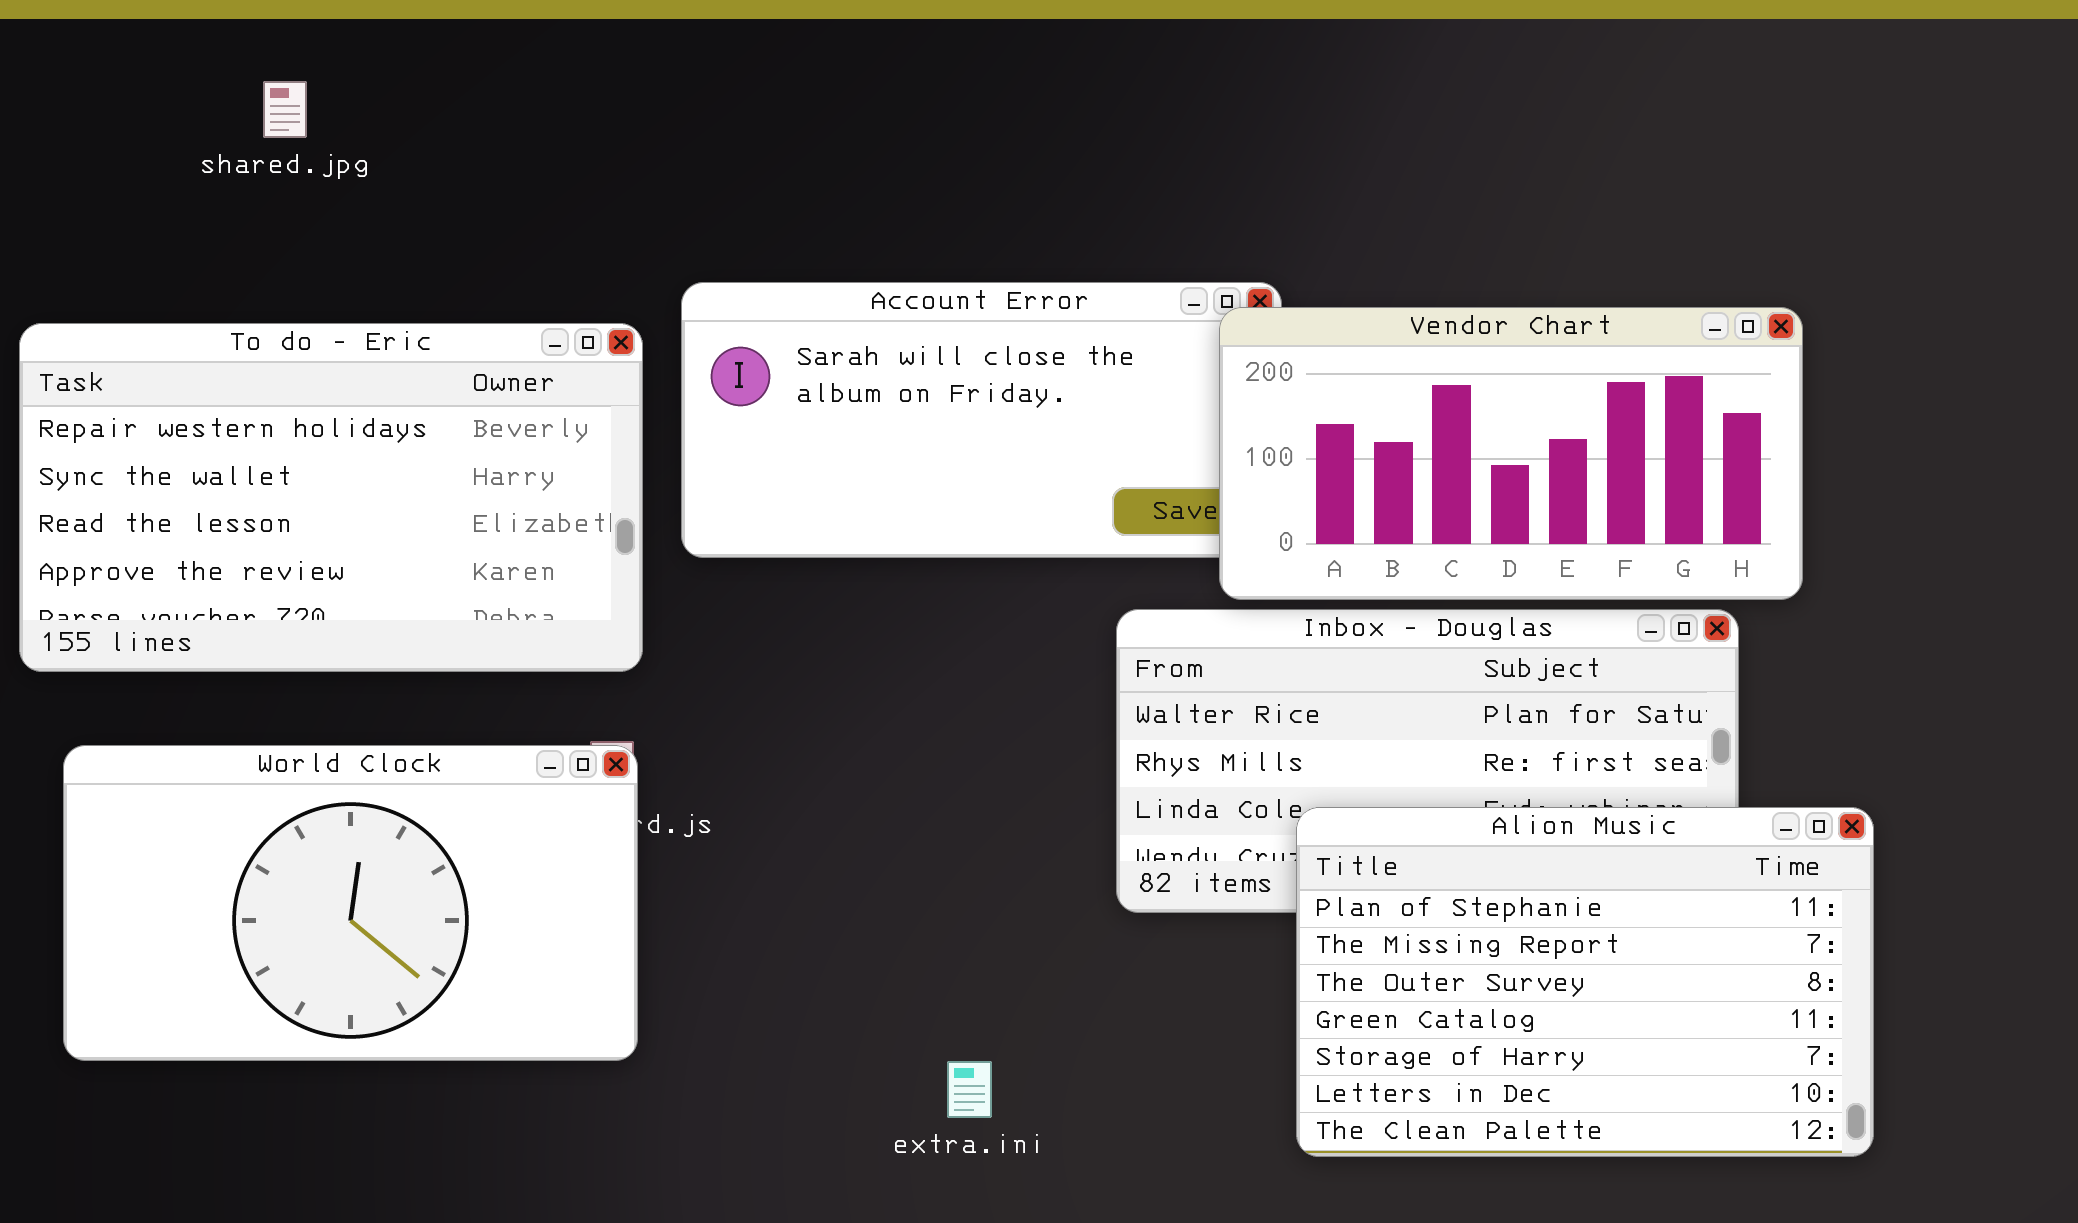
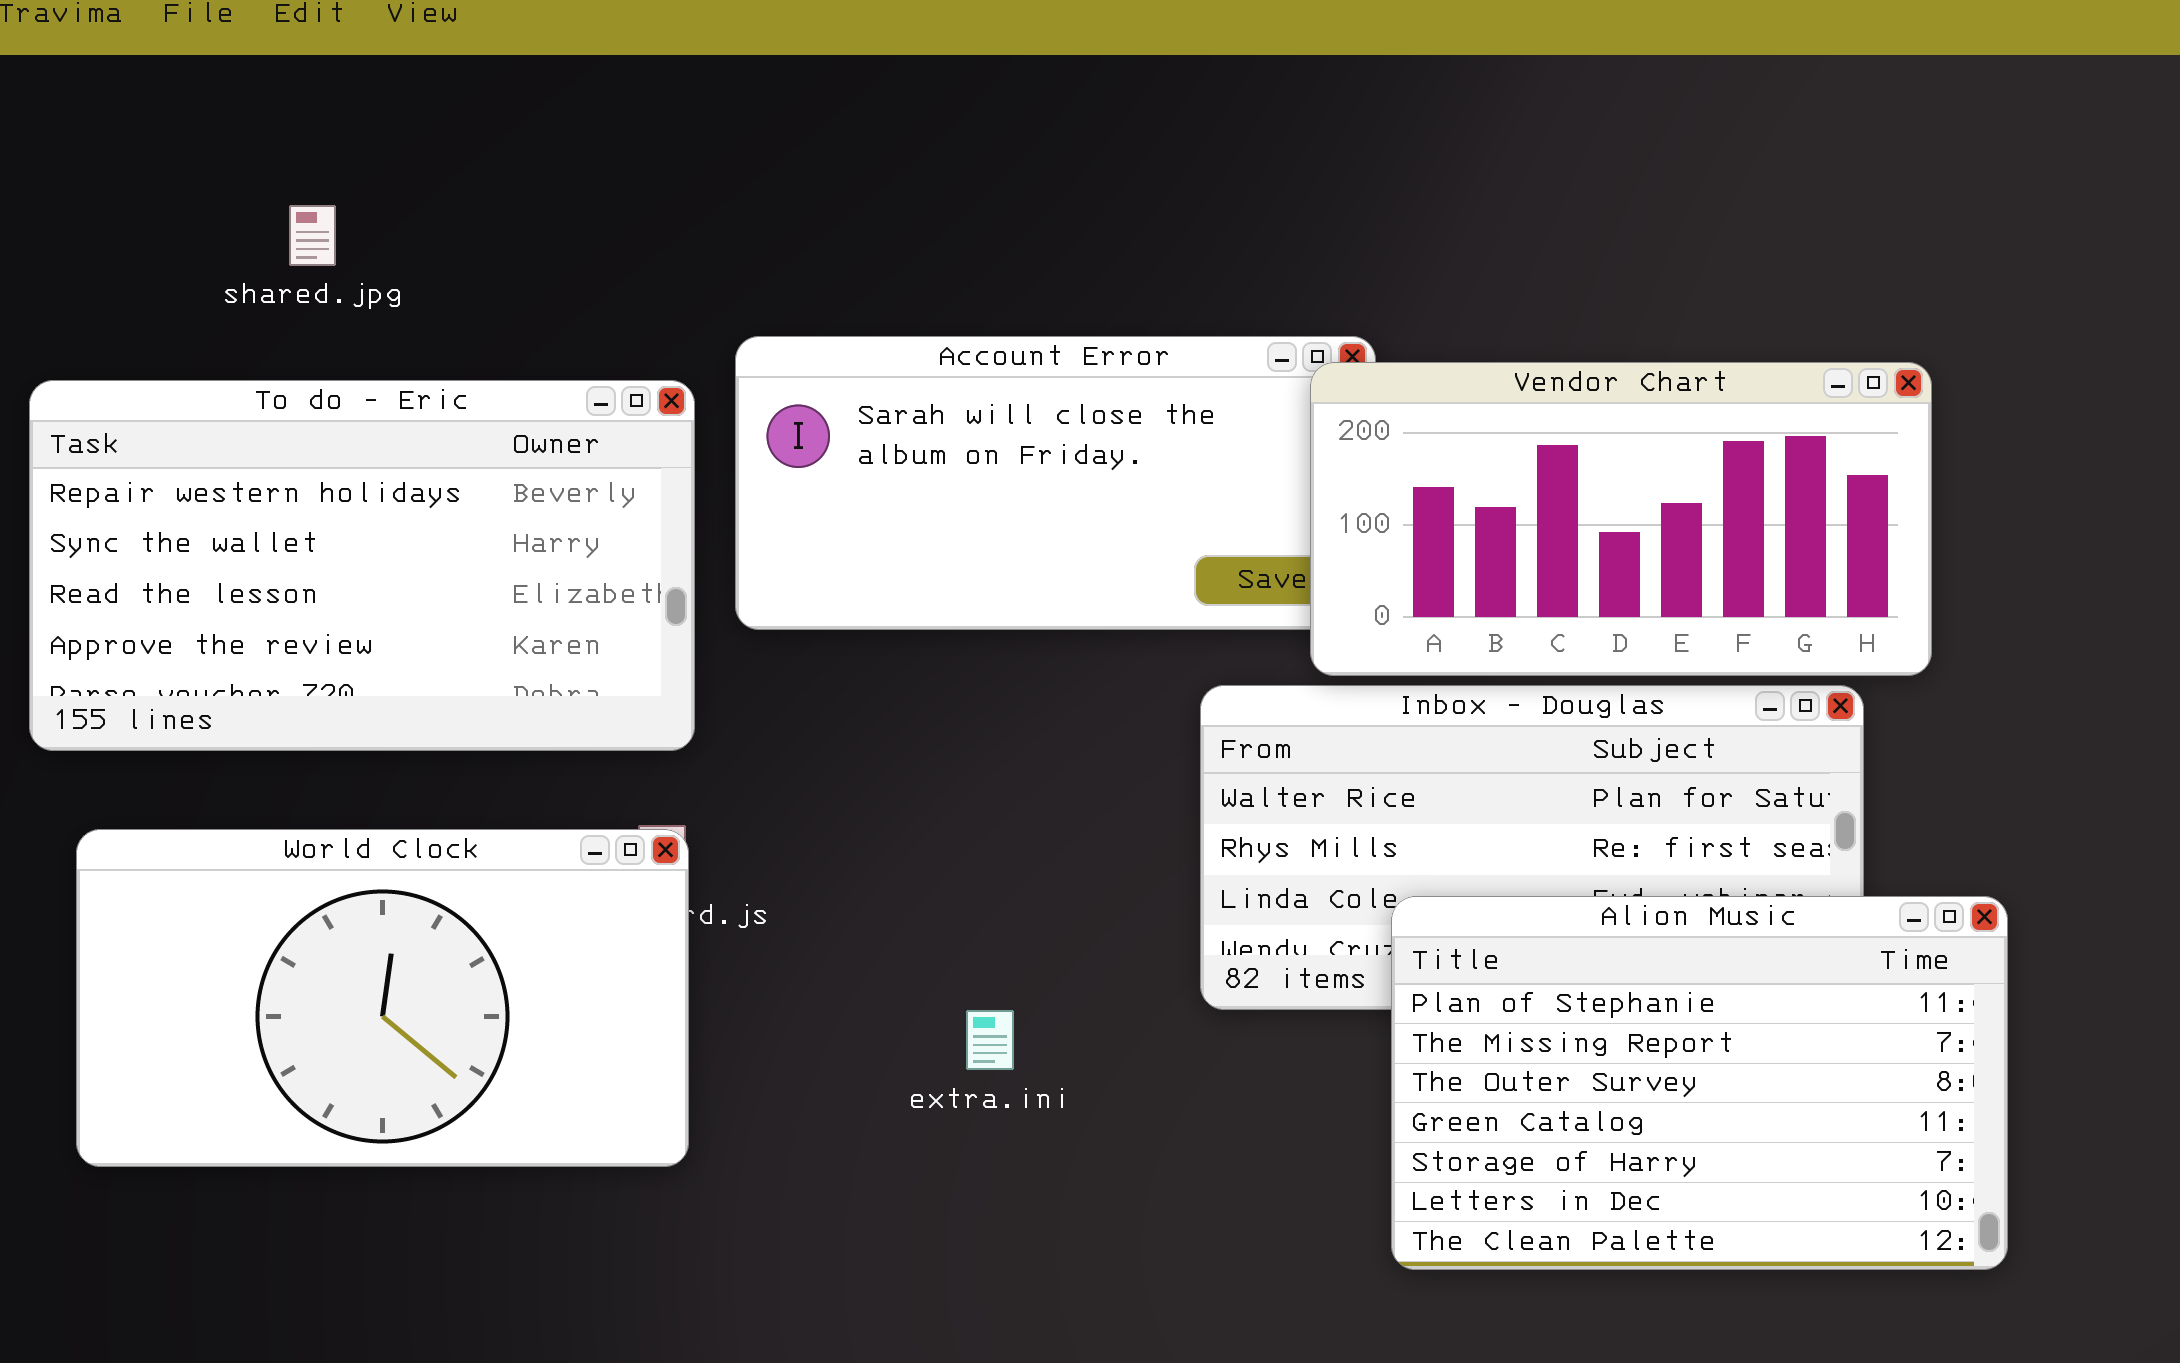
shared.jpg: [263,81,307,138] -> [289,205,336,266], moved
extra.ini: [947,1061,992,1118] -> [966,1010,1014,1070], moved

